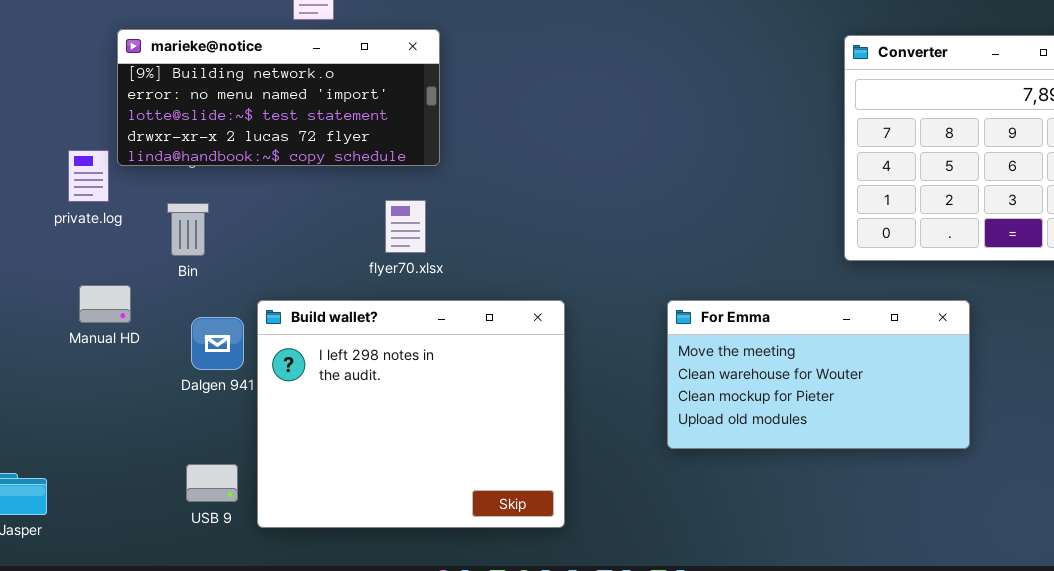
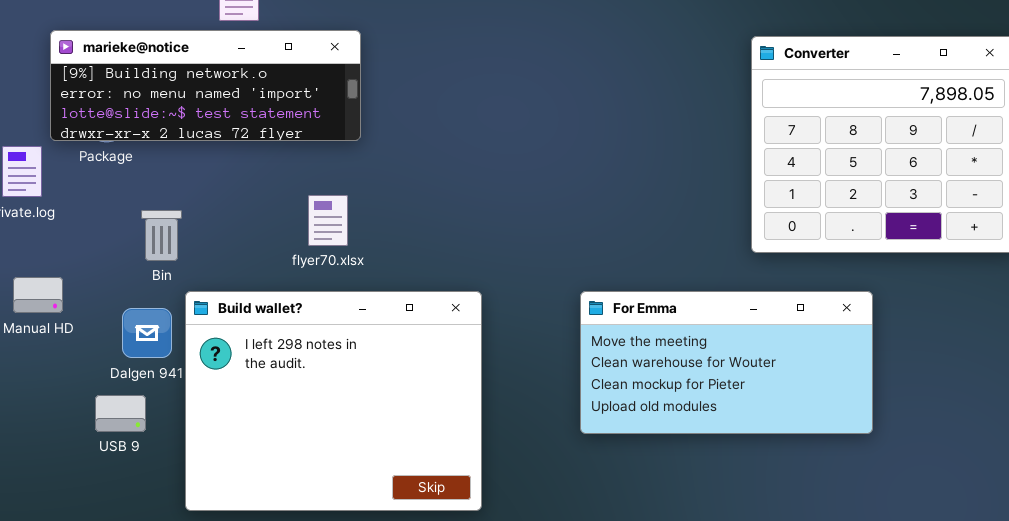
marieke@notice: [117,29,440,166] -> [50,30,361,141], resized
Bin: [167,203,209,256] -> [141,210,182,261], moved
USB 9: [186,464,238,502] -> [95,395,146,432], moved

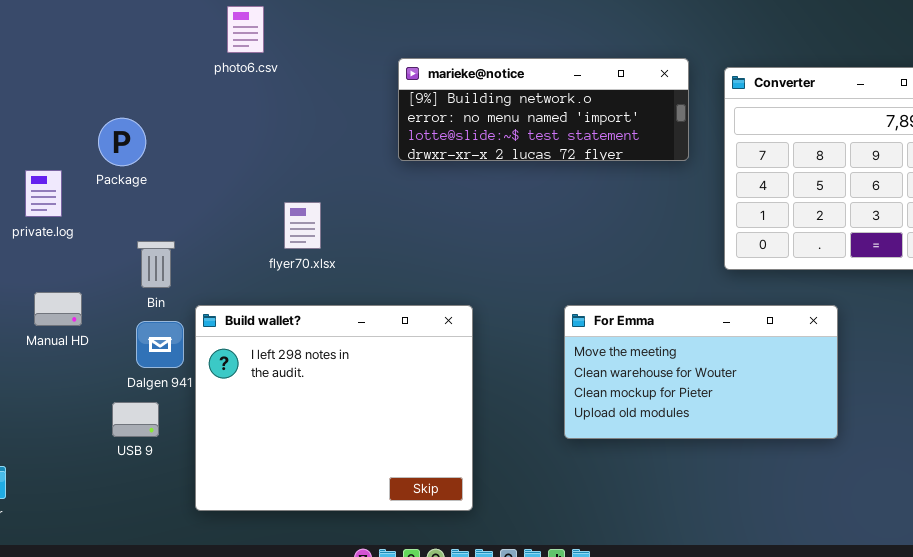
marieke@notice: [50,30,361,141] -> [398,58,689,161], moved
flyer70.xlsx: [308,195,348,246] -> [284,202,321,249], moved
Bin: [141,210,182,261] -> [137,241,175,288], moved

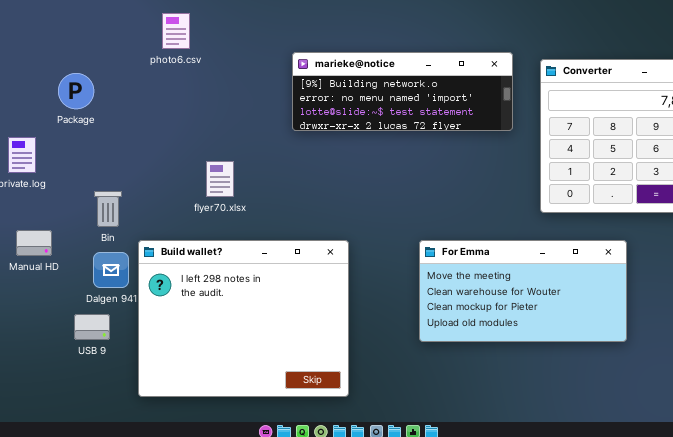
Package: [98,118,146,166] -> [58,73,94,109], moved

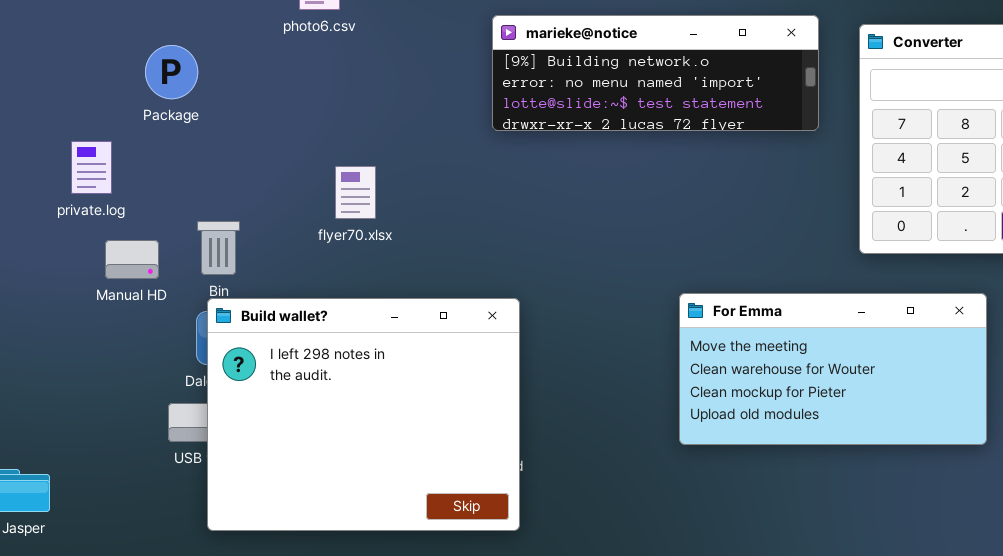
flyer70.xlsx: [206,161,234,197] -> [335,166,376,219], moved
Manual HD: [16,230,52,256] -> [105,240,159,279], moved
Build wallet?: [138,240,349,397] -> [207,298,520,531], moved

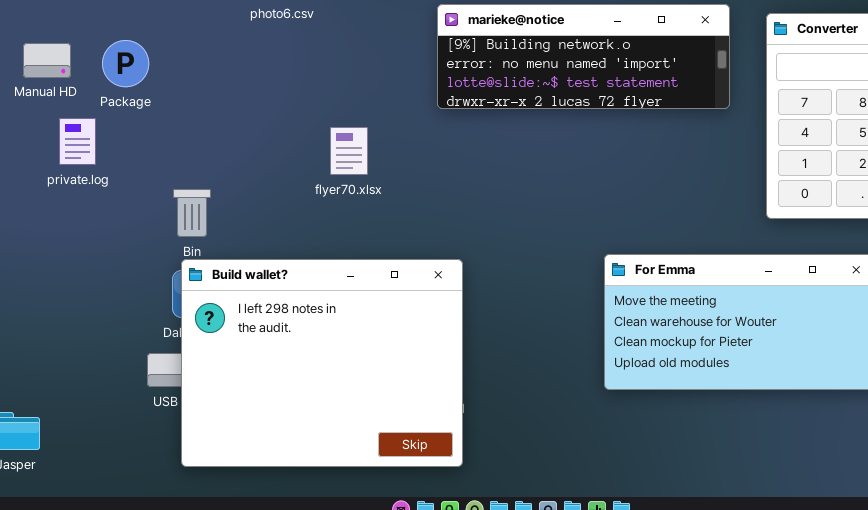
Package: [145,45,198,99] -> [102,40,149,87], moved
flyer70.xlsx: [335,166,376,219] -> [330,127,368,175], moved
Manual HD: [105,240,159,279] -> [23,43,71,78], moved

